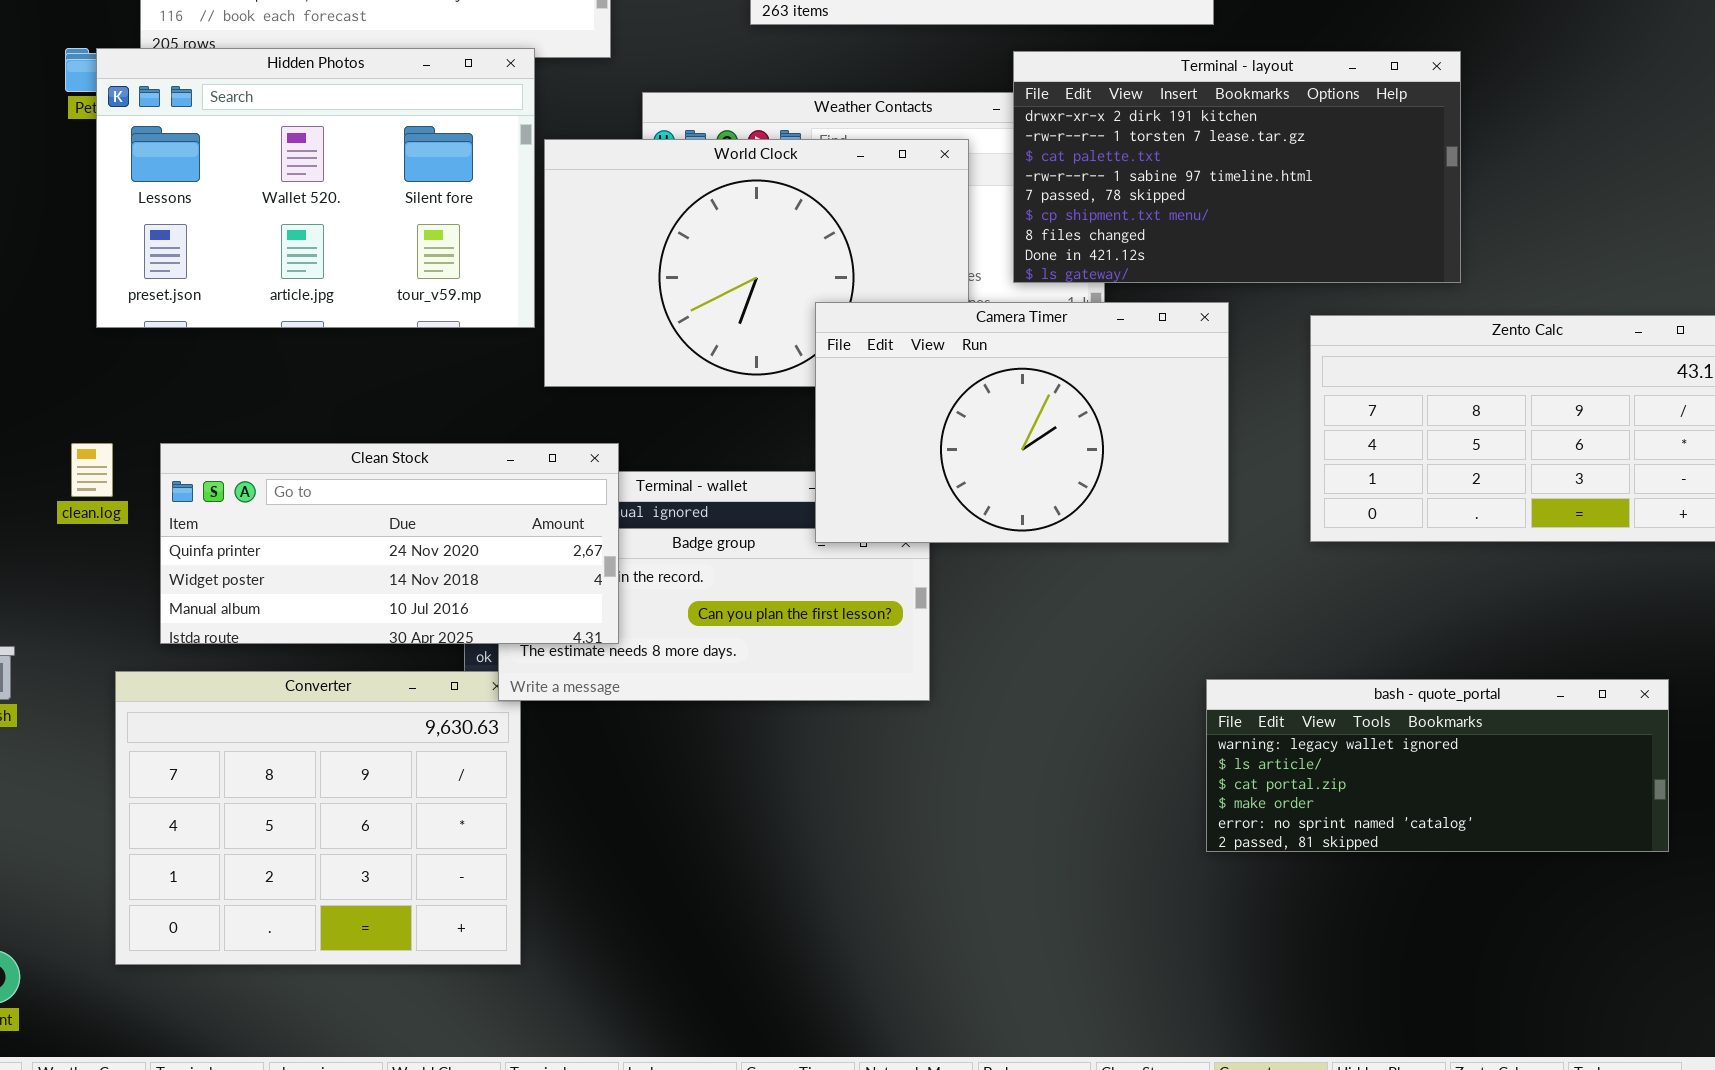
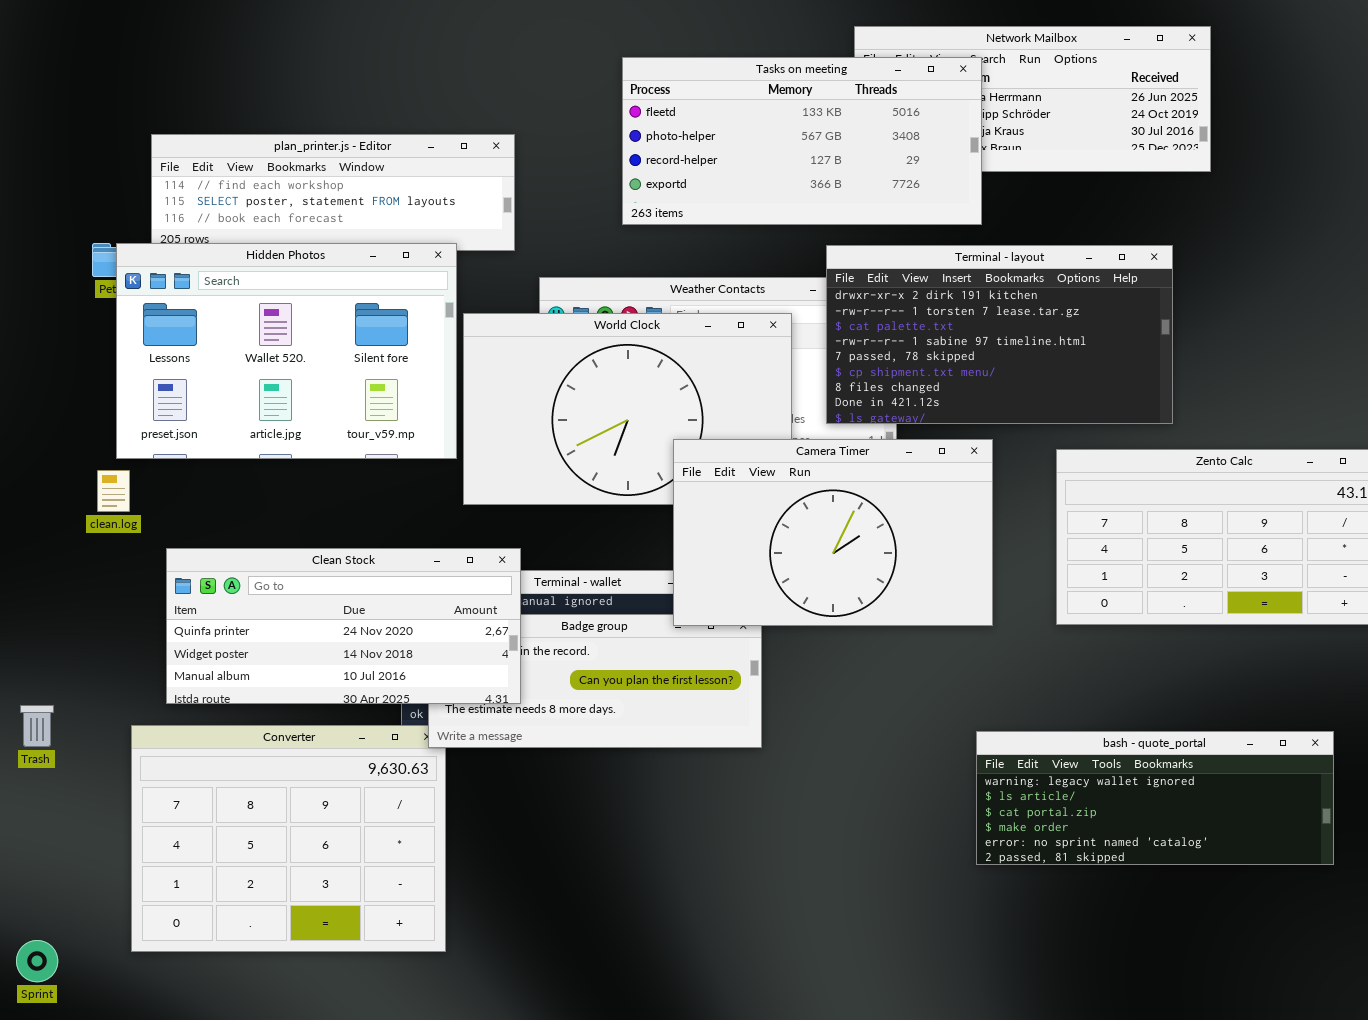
clean.log: [71,443,113,497] -> [97,470,130,512], moved

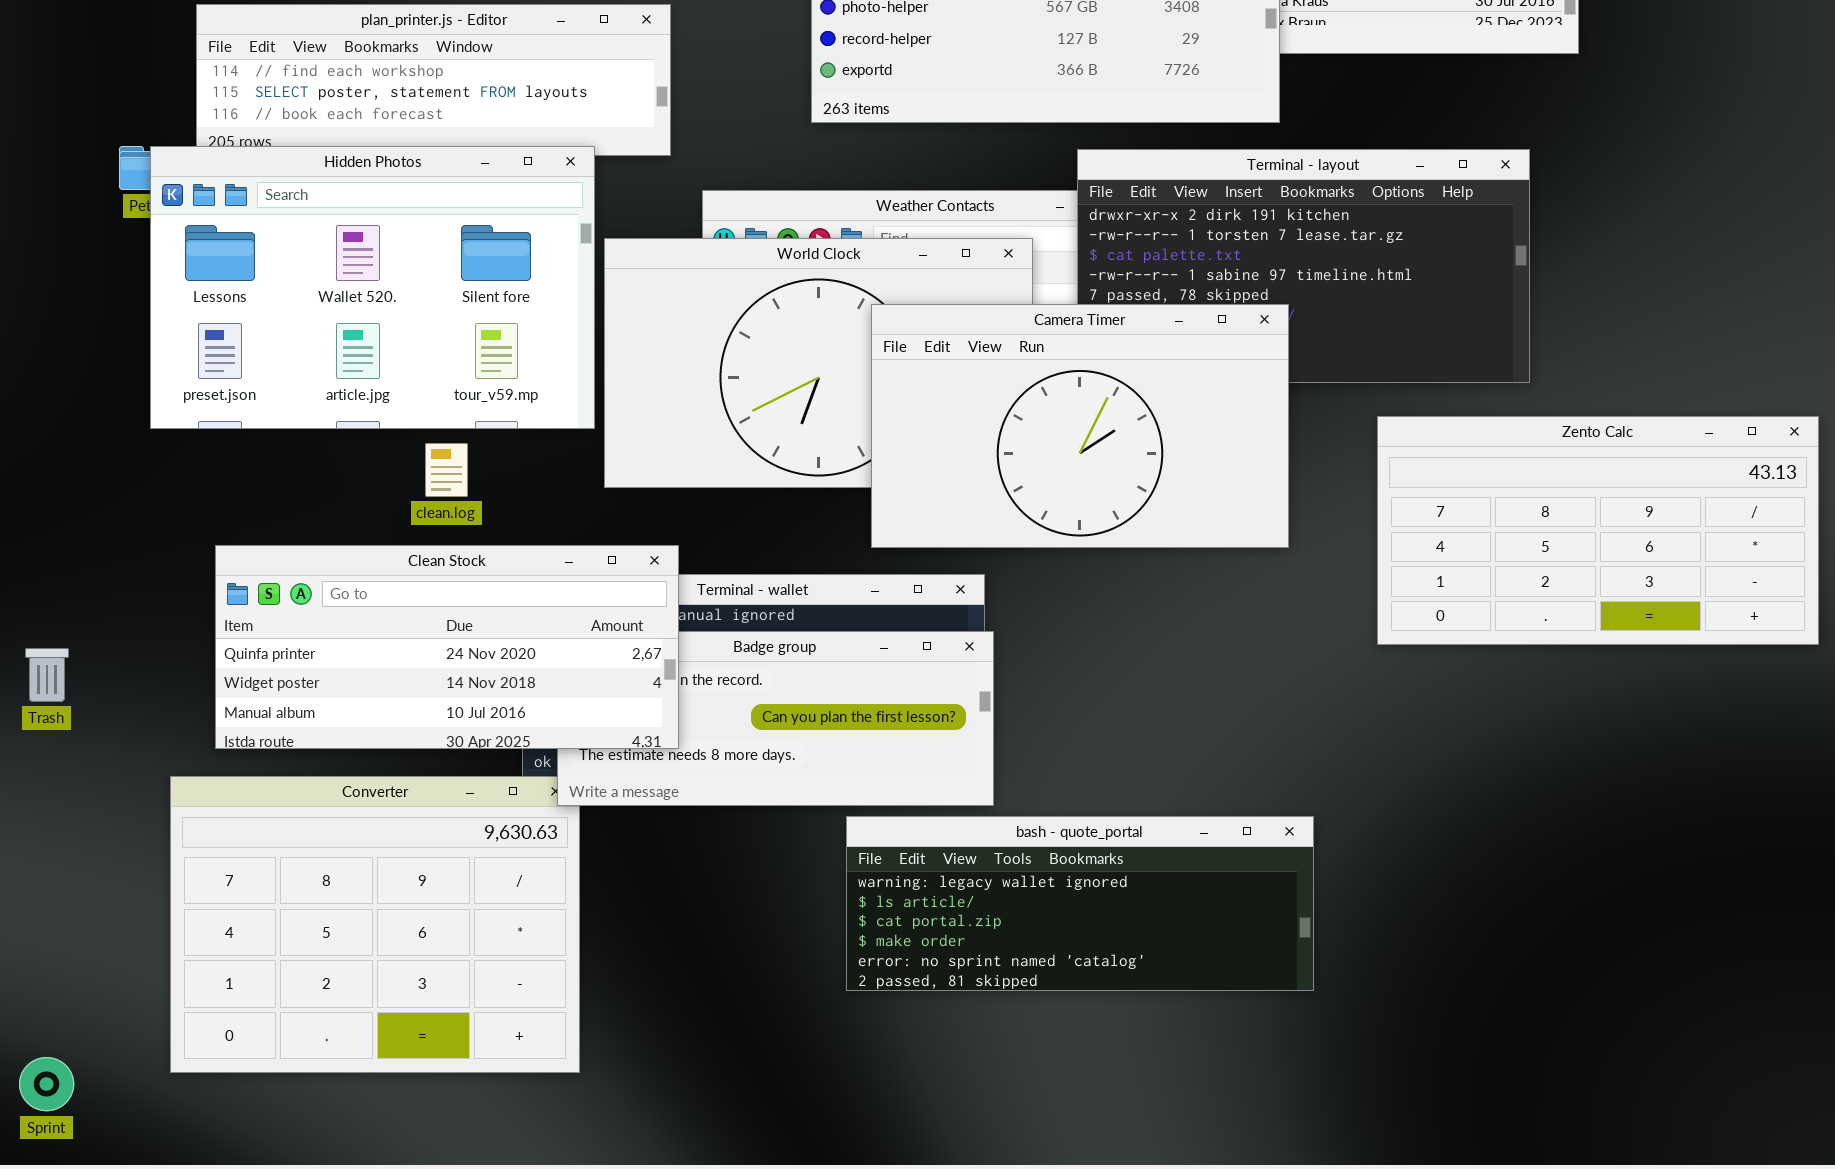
Camera Timer: [673,439,993,626] -> [871,304,1289,548], moved
clean.log: [97,470,130,512] -> [425,443,468,497], moved
Trash: [20,705,54,747] -> [25,648,69,702], moved
bash - quote_portal: [976,731,1334,865] -> [846,816,1314,991], moved

